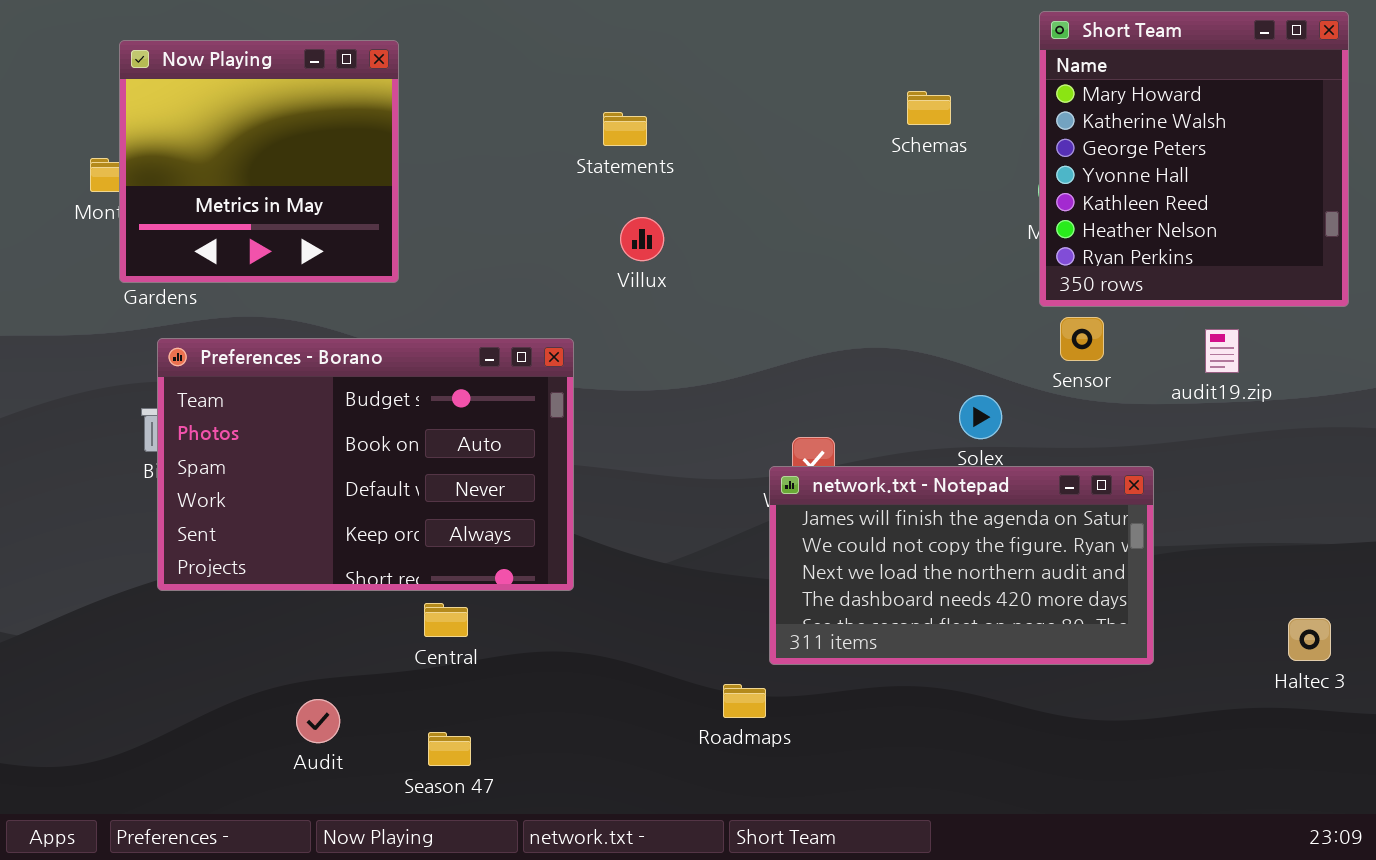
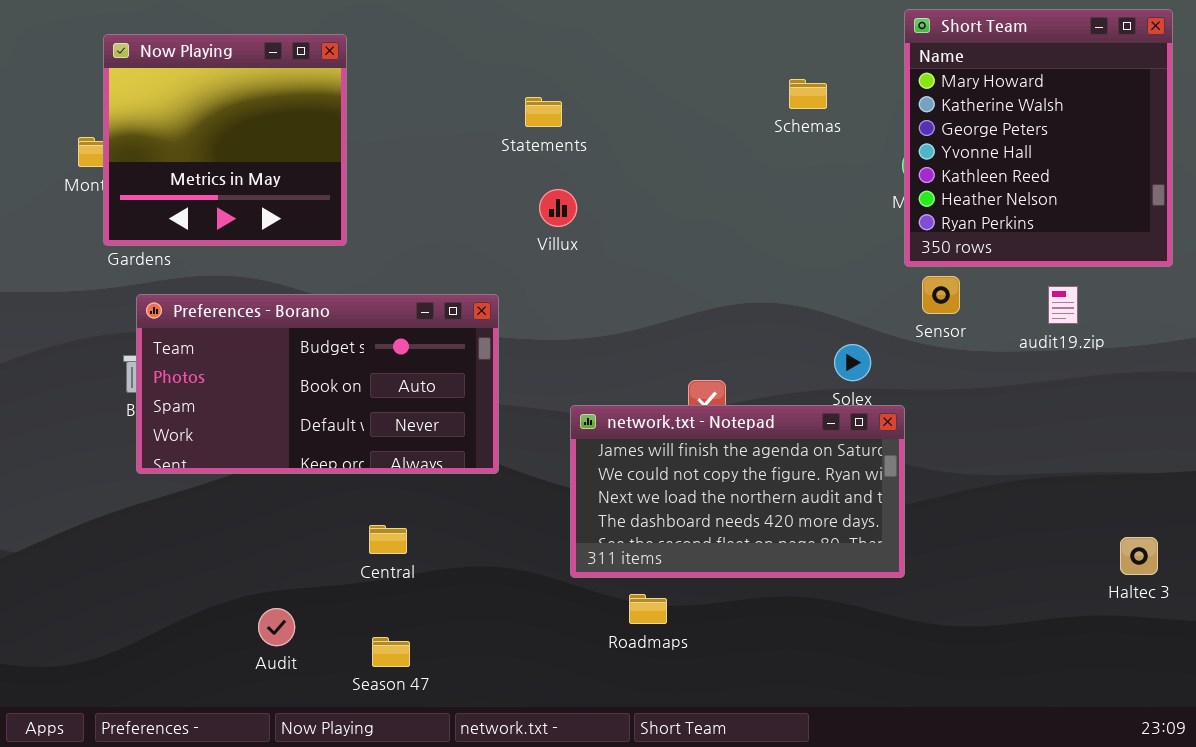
Preferences - Borano: [157,338,574,591] -> [136,294,499,474], resized
network.txt - Notepad: [769,466,1154,665] -> [570,405,905,578], moved

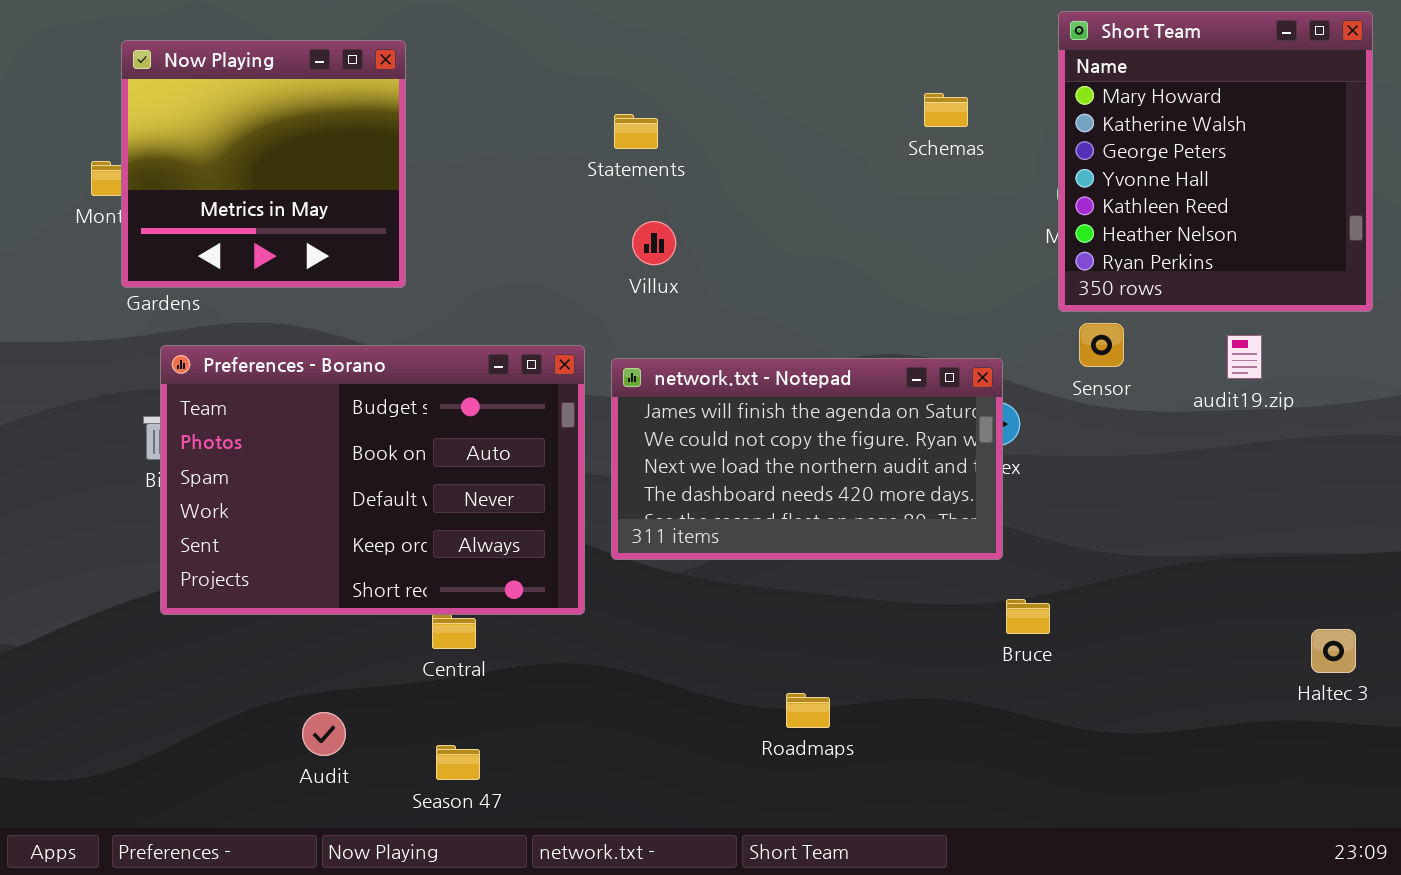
Preferences - Borano: [136,294,499,474] -> [160,345,585,615], resized
network.txt - Notepad: [570,405,905,578] -> [611,358,1003,560], moved
Roadmaps: [629,594,667,624] -> [786,693,830,728], moved

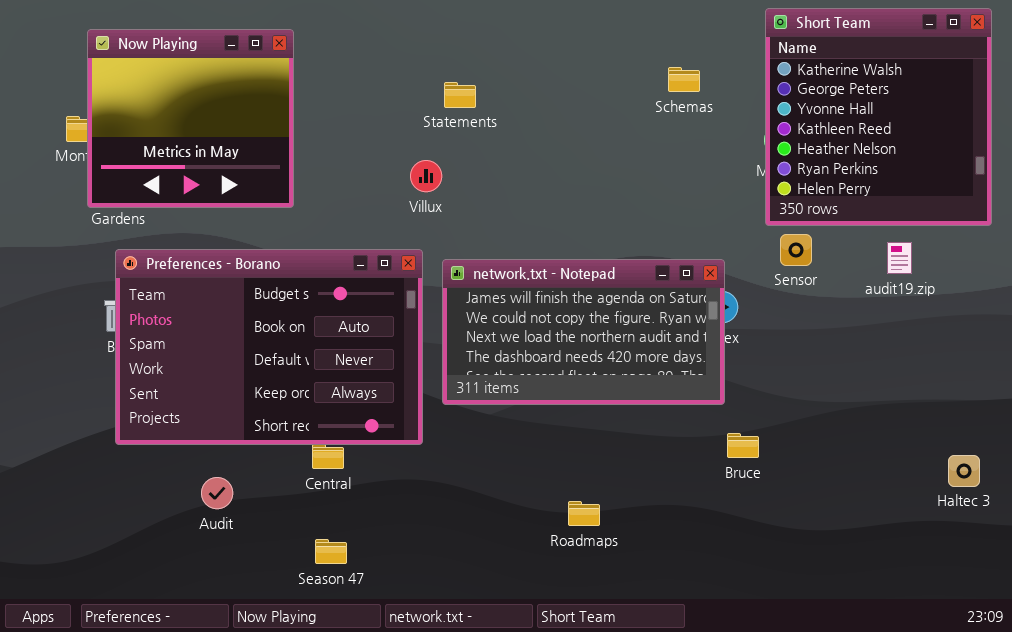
Short Team: [1058,11,1373,312] -> [765,8,992,226], scrolled down 1 row
Villux: [632,221,676,265] -> [410,160,442,192], moved
Audit: [302,712,346,756] -> [201,477,233,509], moved

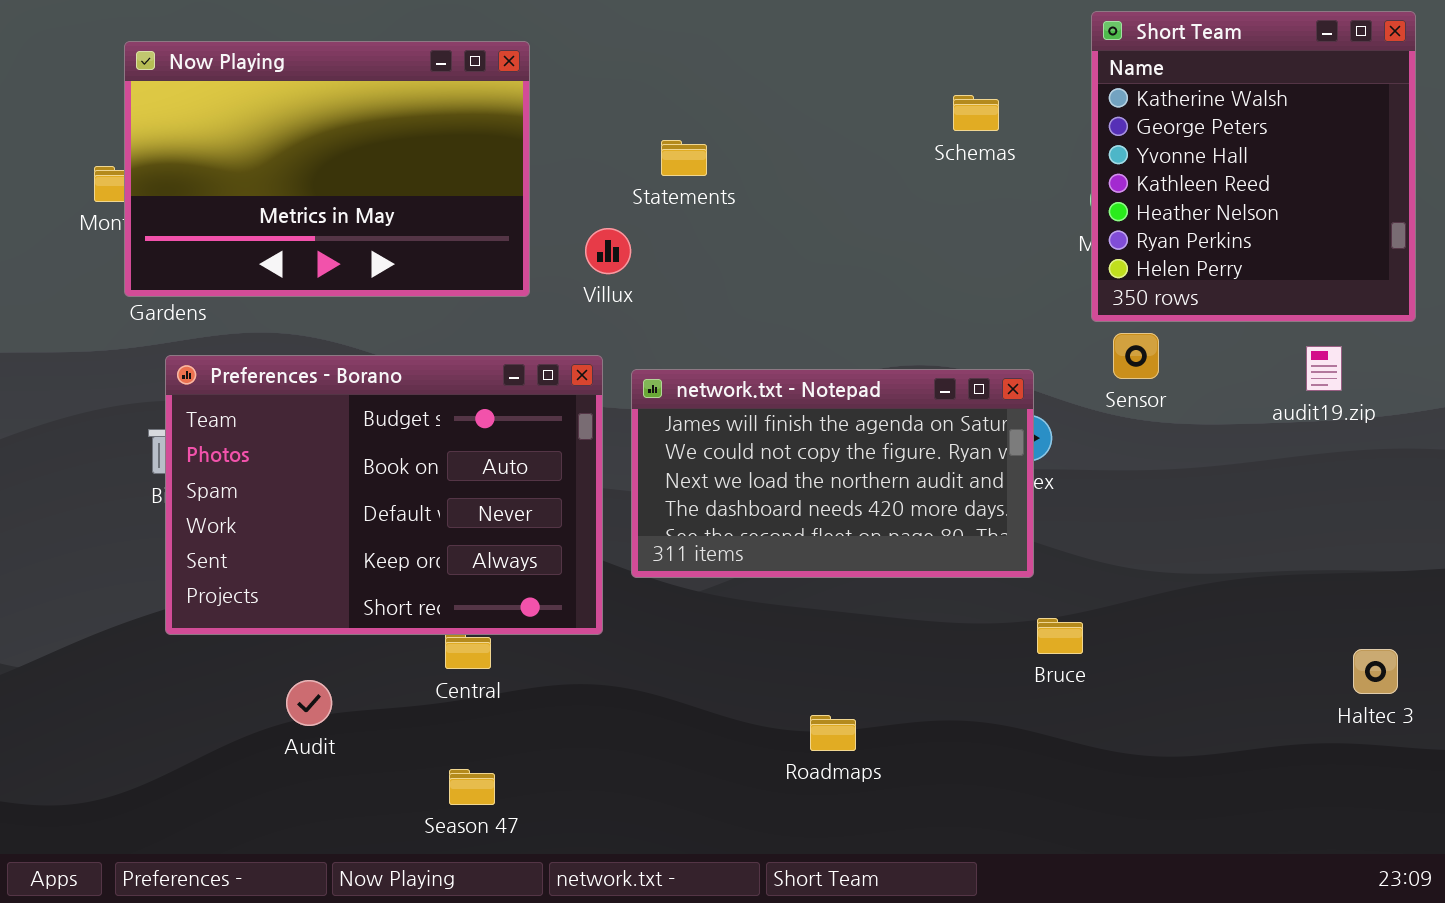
Now Playing: [87,29,294,208] -> [124,41,530,297], resized
Statements: [444,82,476,108] -> [661,140,707,176], moved
audit19.zip: [887,242,912,274] -> [1306,346,1342,391], moved

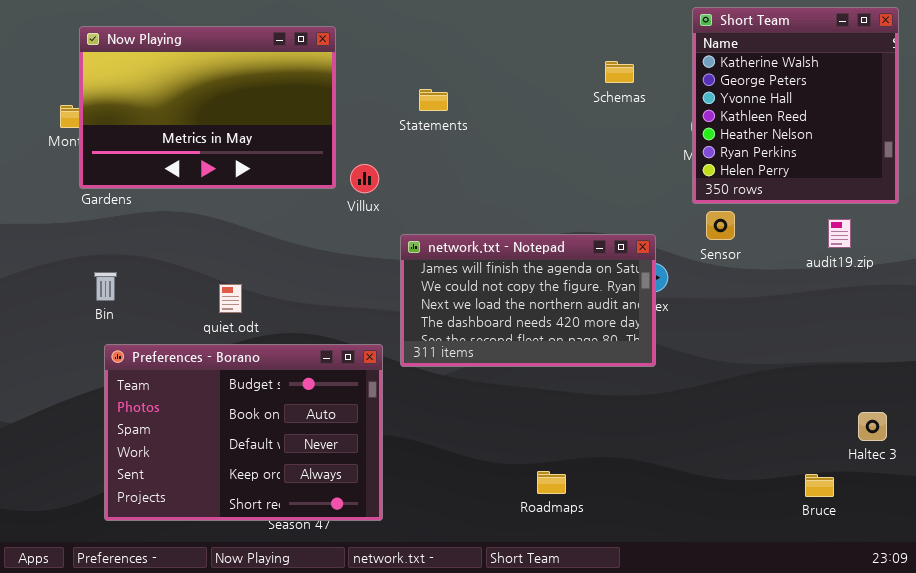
Villux: [585,228,631,274] -> [350,164,379,193], moved
Preferences - Borano: [165,355,603,635] -> [104,344,383,521], moved
Bruce: [1037,618,1083,654] -> [805,474,834,497], moved
Roadmaps: [810,715,856,751] -> [537,471,566,494], moved

